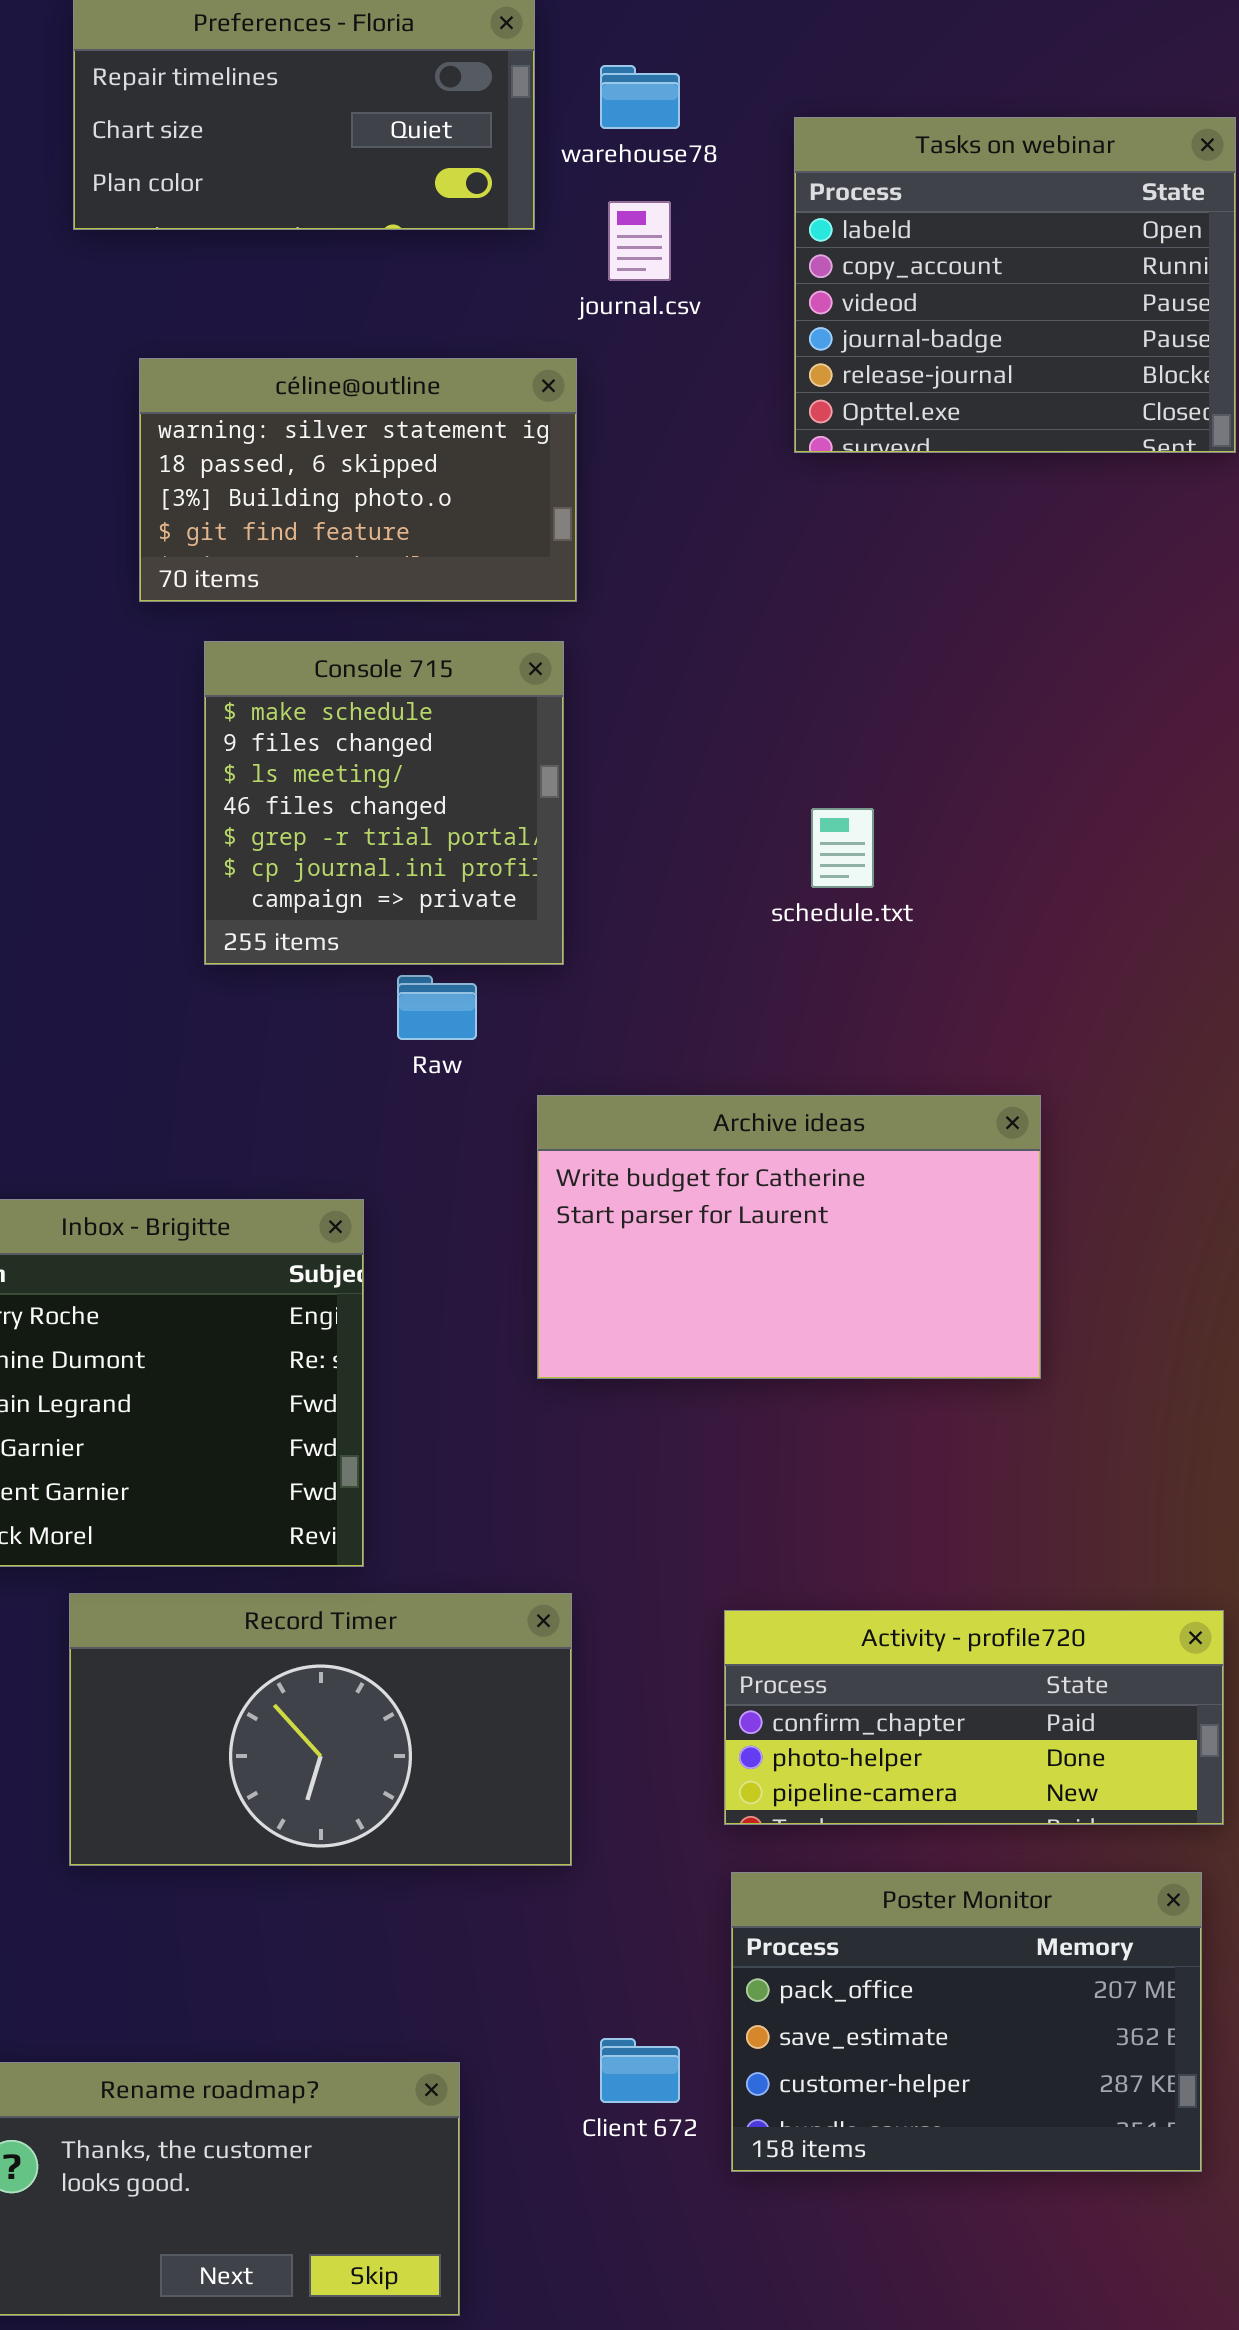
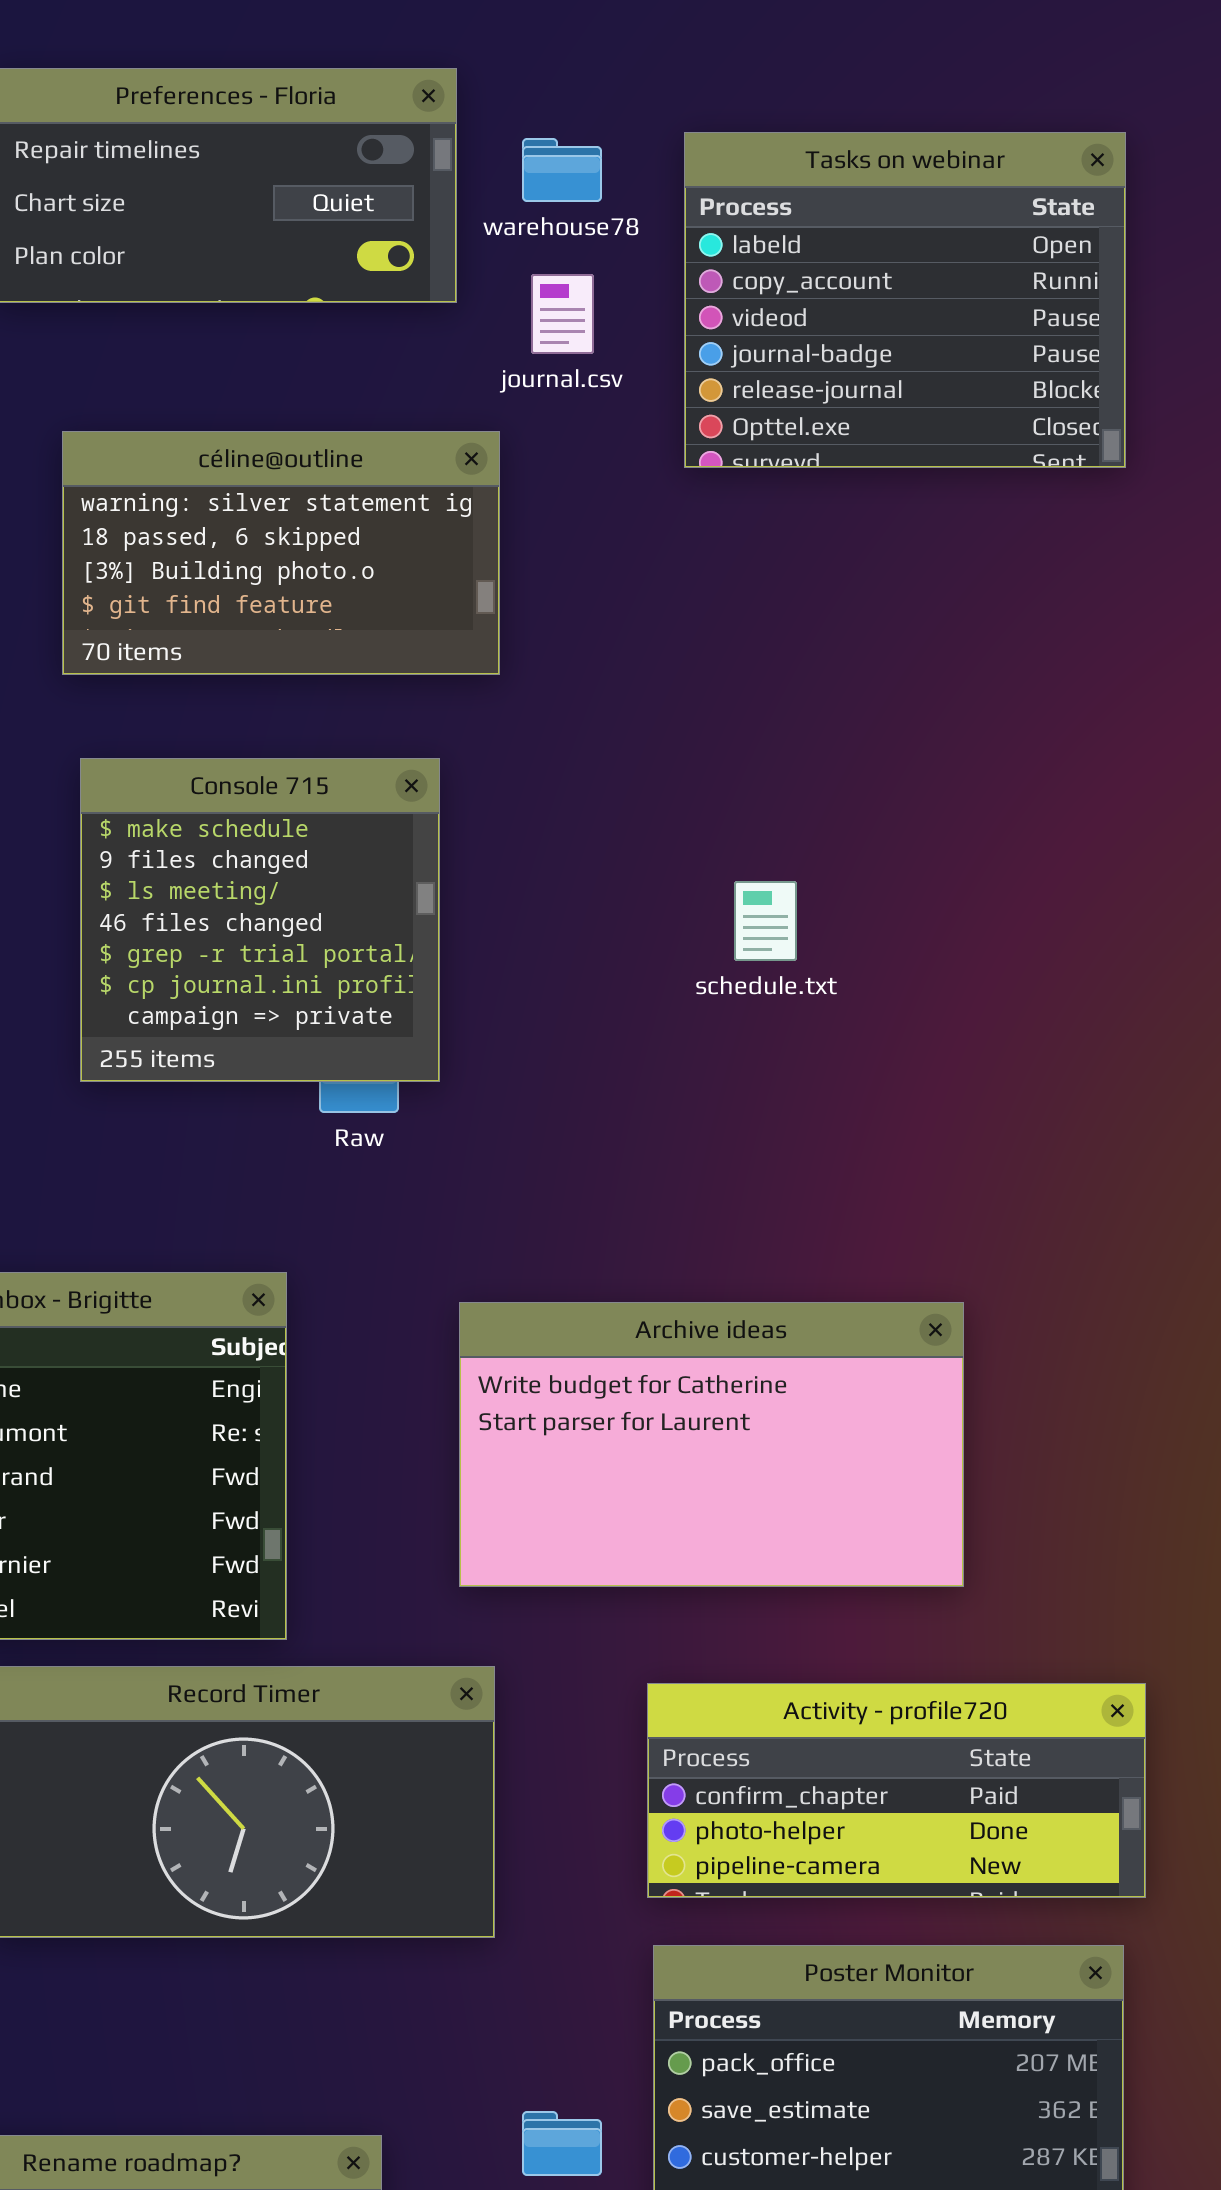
Tasks on webinar: [794,117,1236,453] -> [684,132,1126,468], moved
Console 715: [204,641,564,965] -> [80,758,440,1082], moved
Archive ideas: [537,1095,1041,1379] -> [459,1302,964,1587], moved

